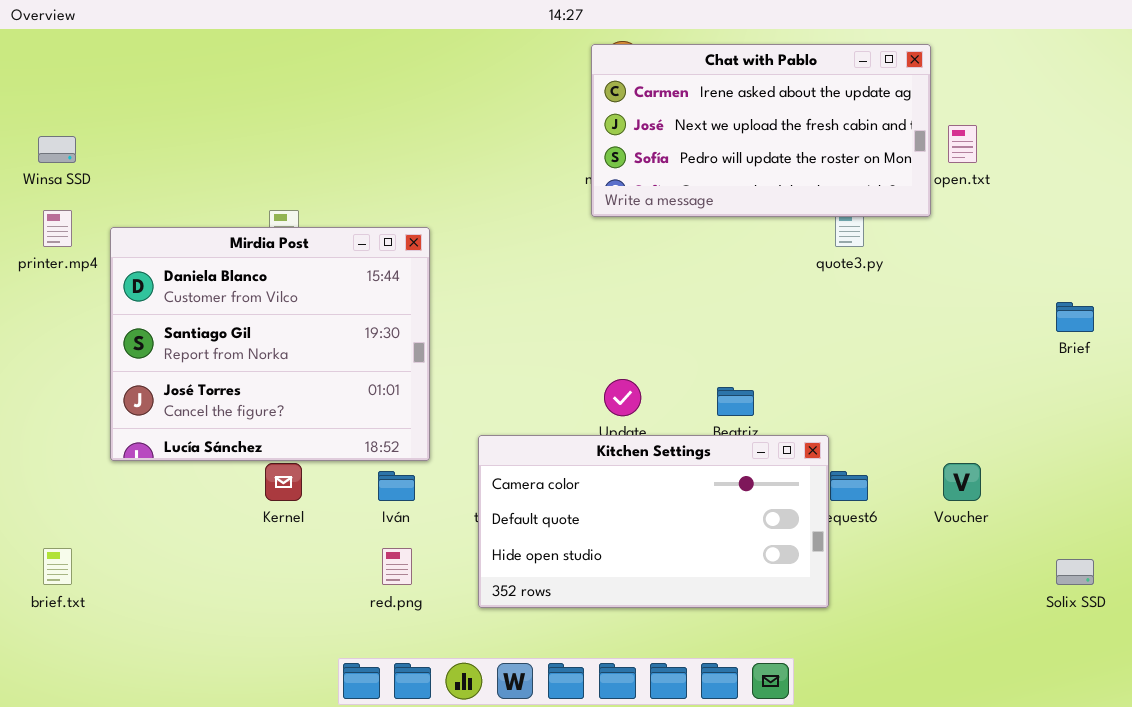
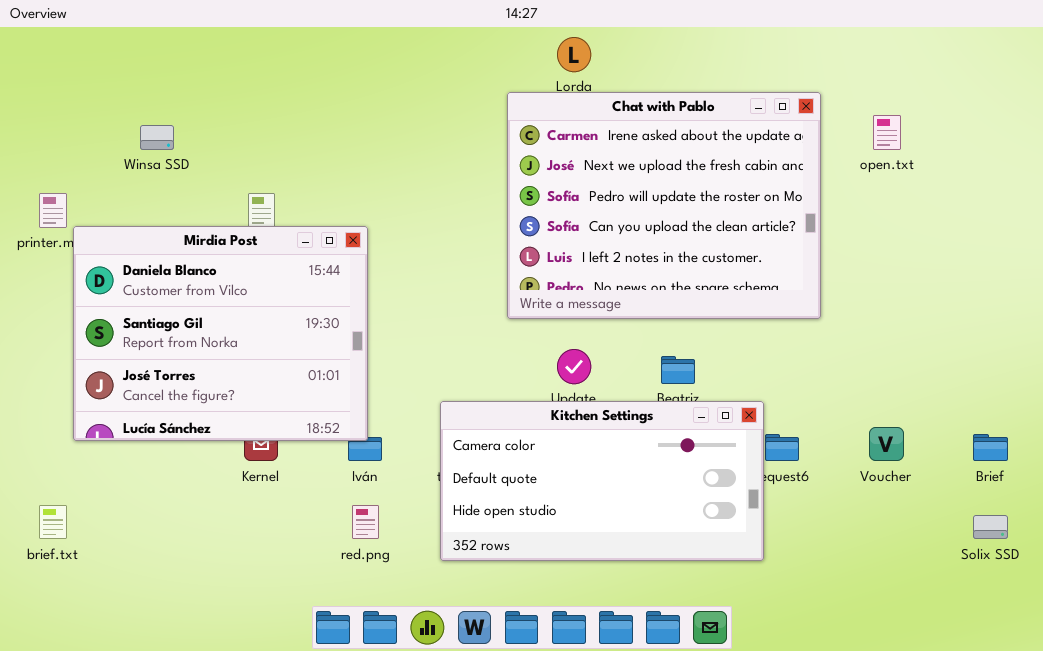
Chat with Pablo: [591,44,931,217] -> [507,92,821,319], moved, resized
Winsa SSD: [38,136,76,163] -> [140,125,174,150], moved
Mirdia Post: [110,227,430,461] -> [73,226,368,441], moved
Brief: [1056,302,1094,332] -> [973,434,1008,461], moved

